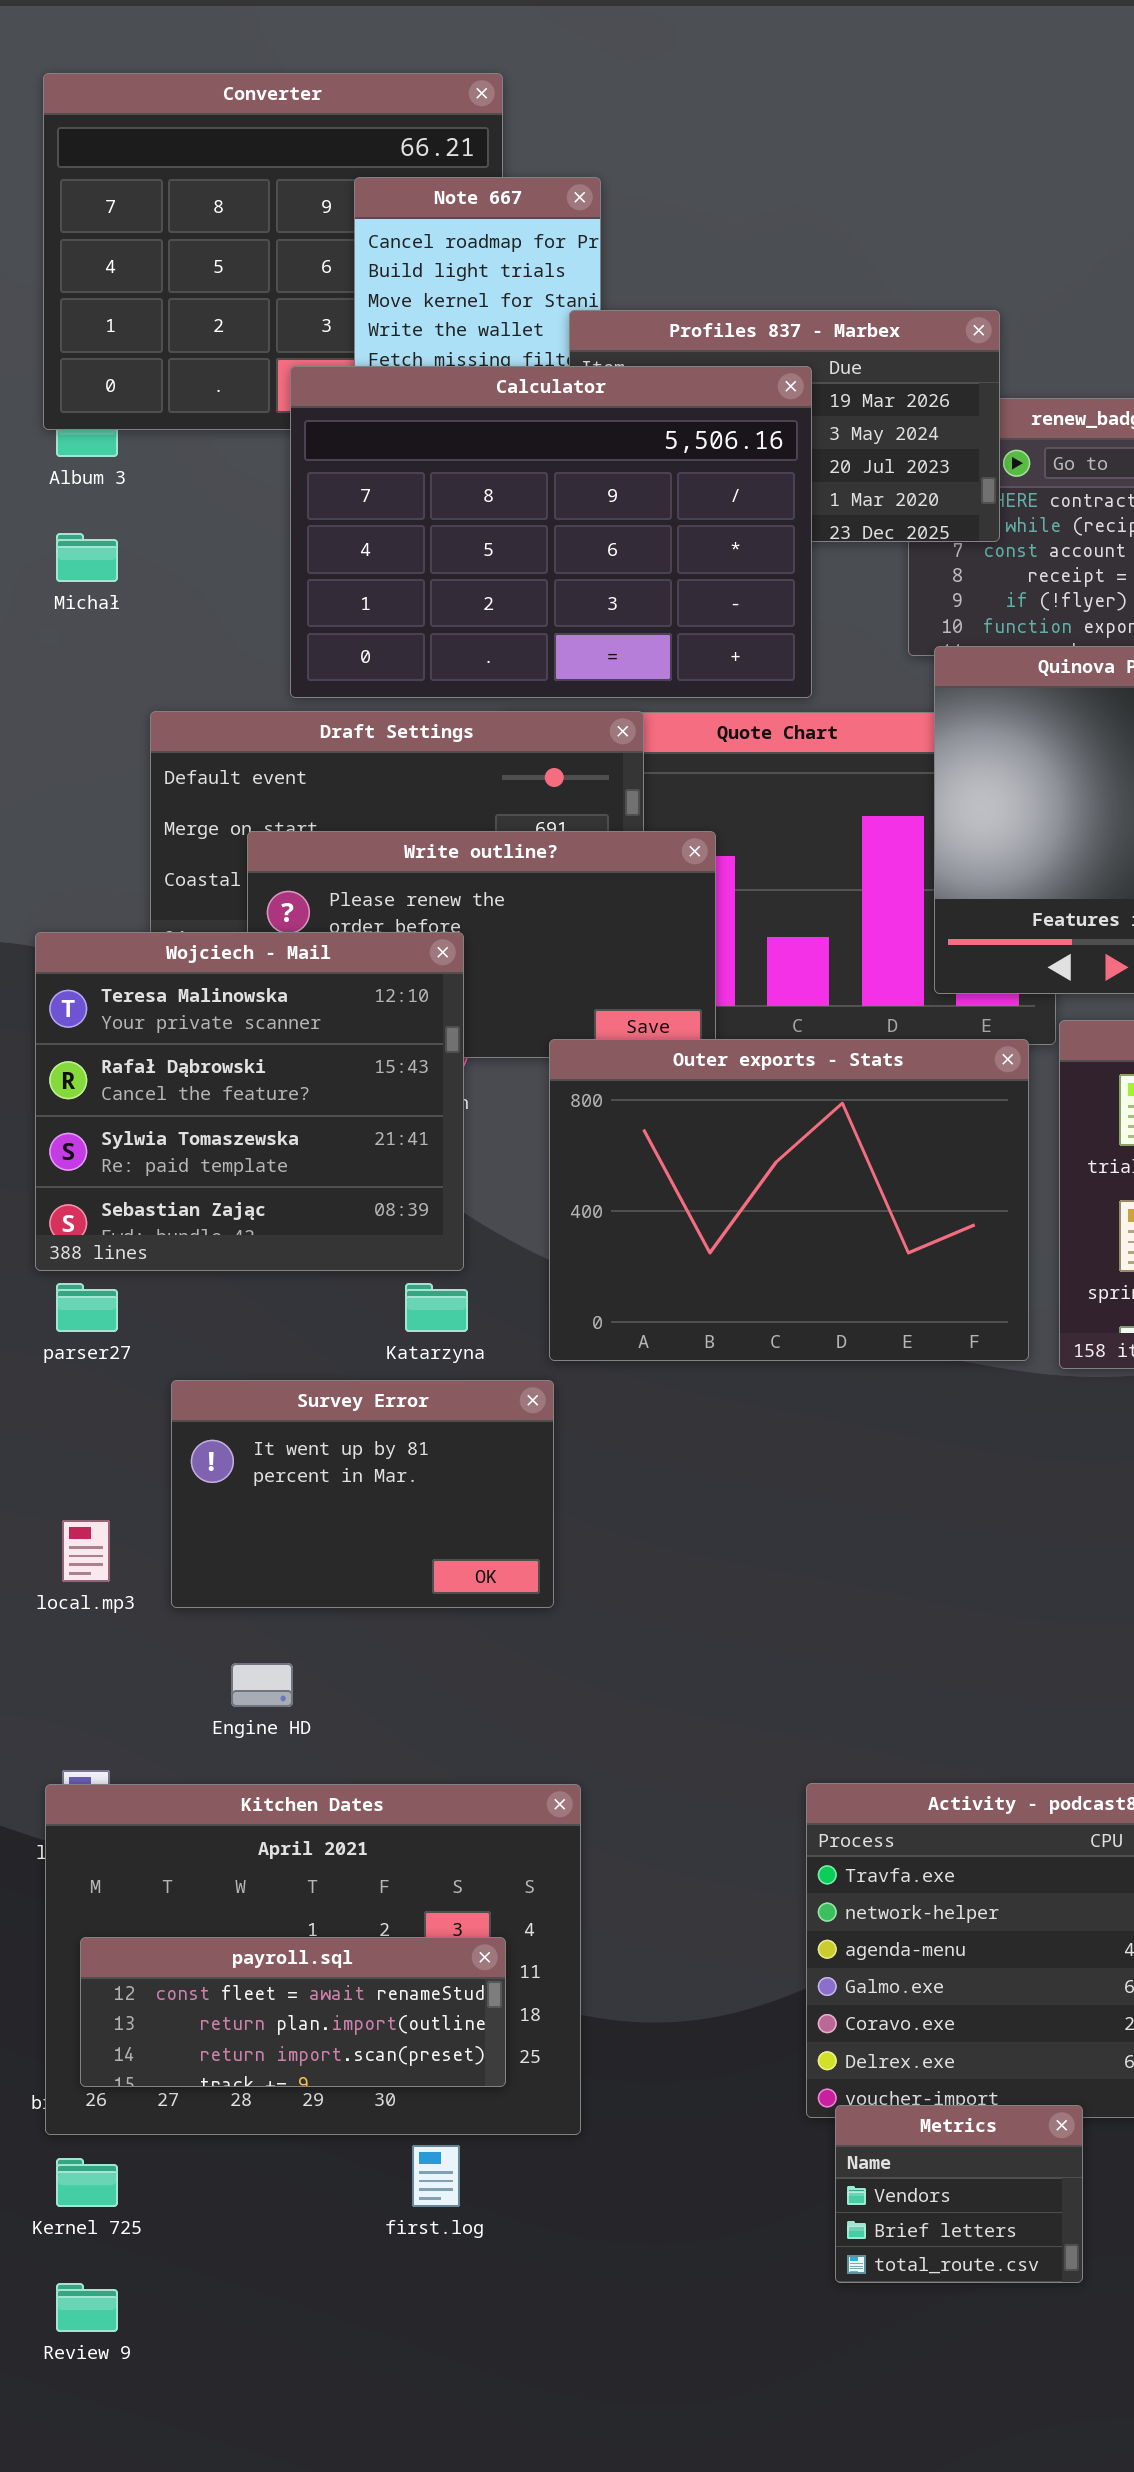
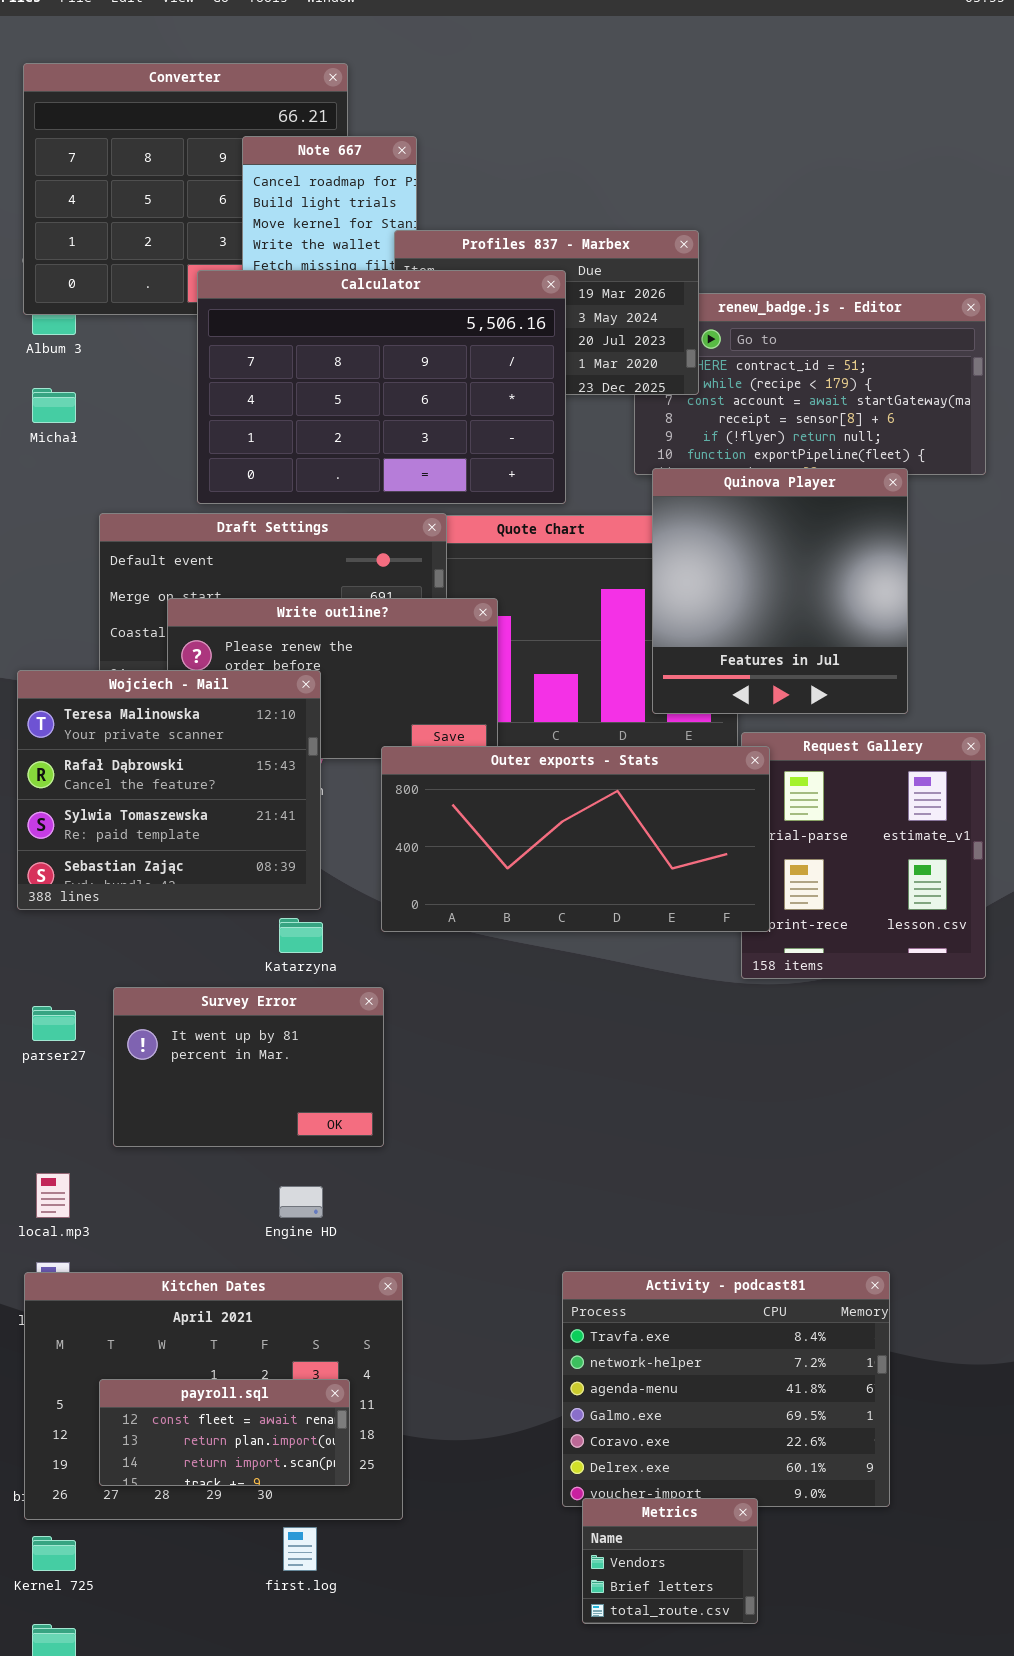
Outer exports - Stats: [549,1039,1029,1361] -> [381,746,770,932], resized
parser27: [56,1283,118,1332] -> [32,1006,76,1041], moved
local.mp3: [62,1520,110,1582] -> [36,1173,70,1218], moved
Engine HD: [231,1663,293,1707] -> [279,1186,323,1218], moved
payroll.sql: [80,1937,506,2087] -> [99,1379,350,1486], resized

